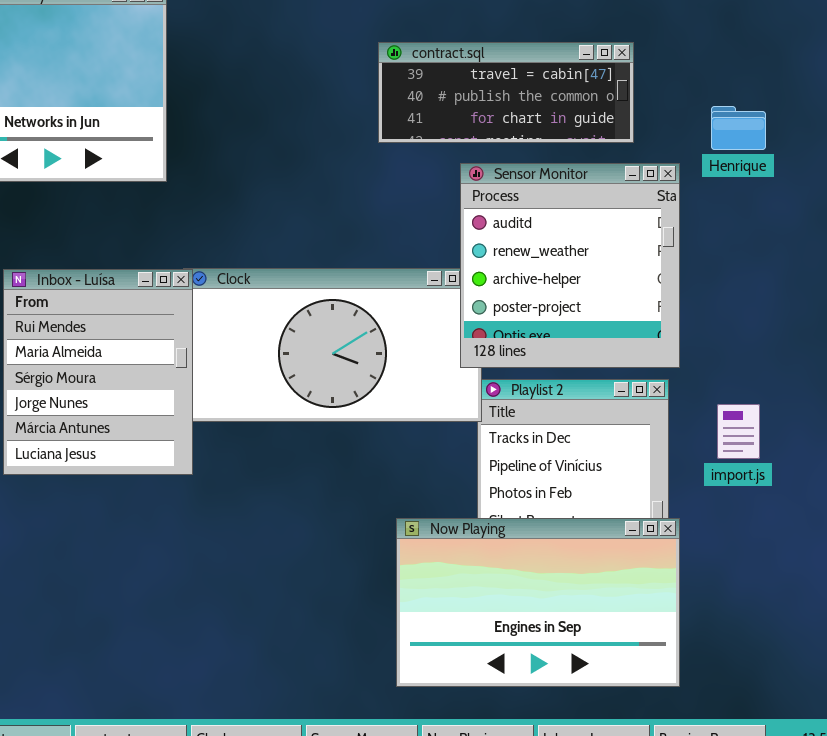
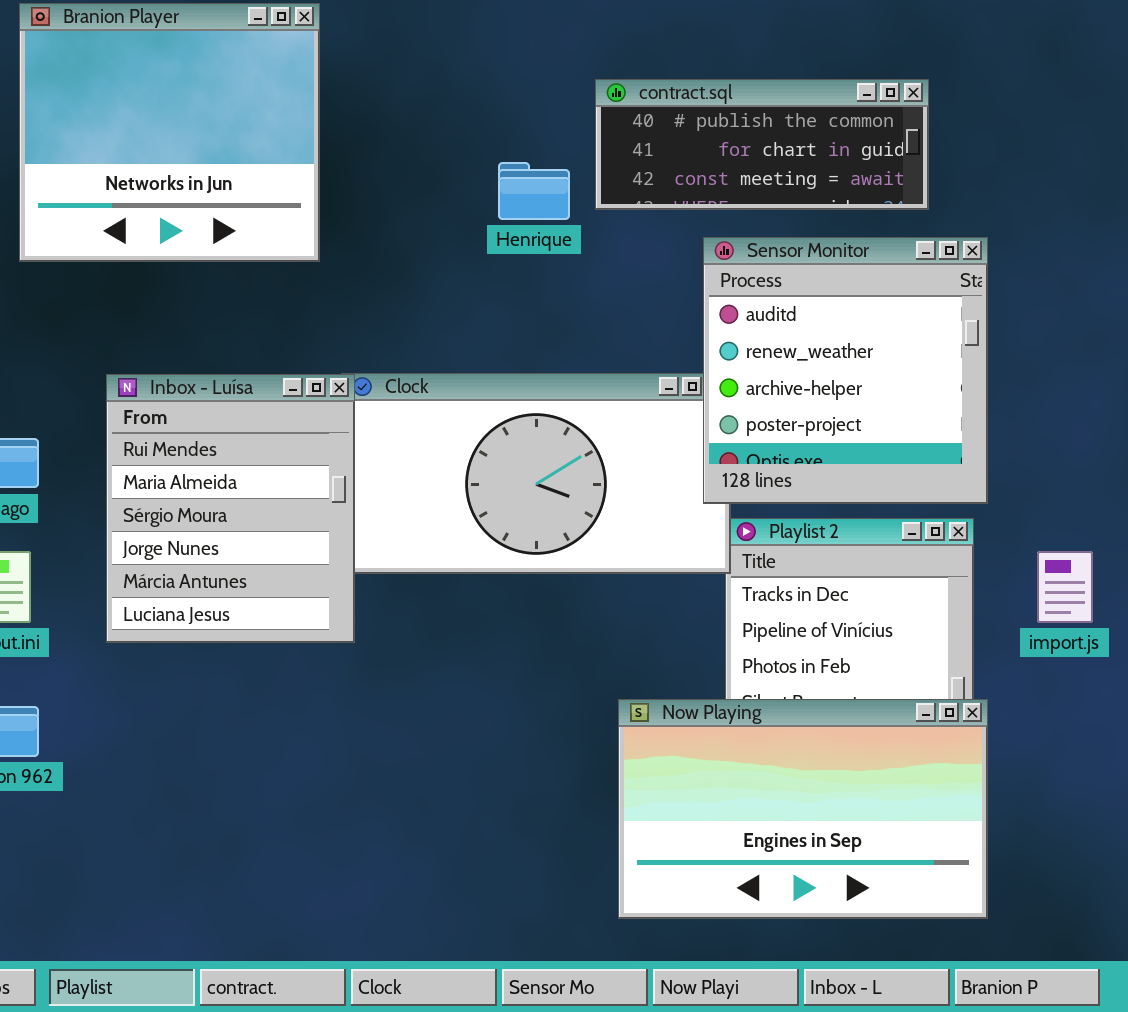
contract.sql: [378,42,634,143] -> [595,79,929,210], scrolled down 1 row
Henrique: [711,106,766,150] -> [498,162,570,220], moved

